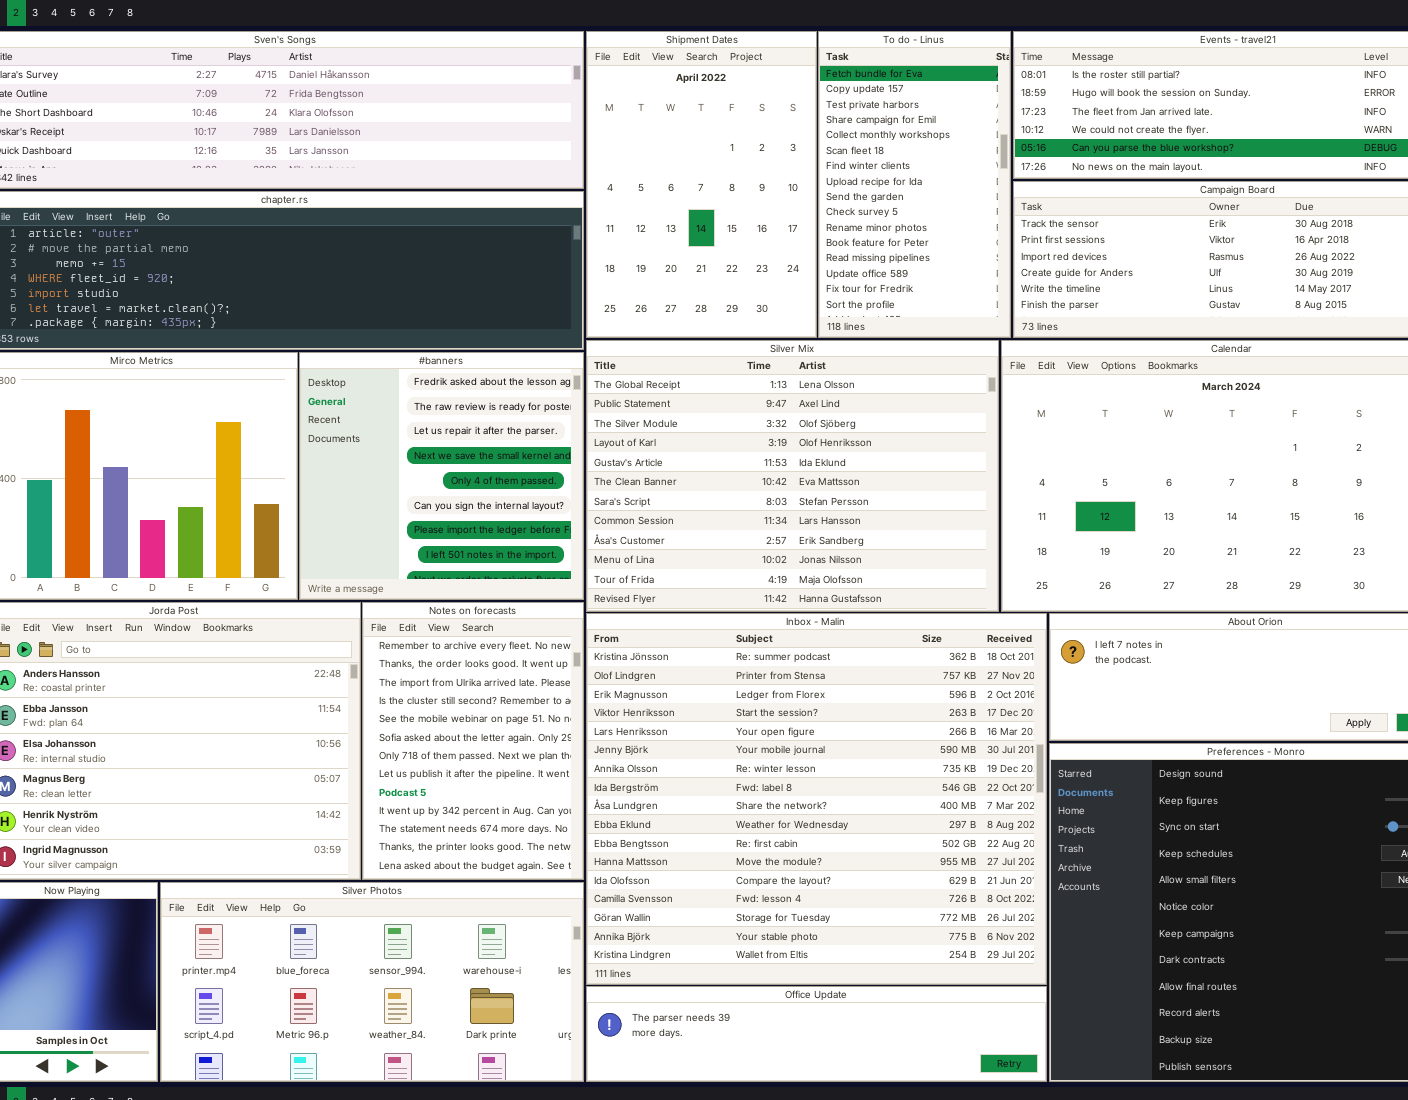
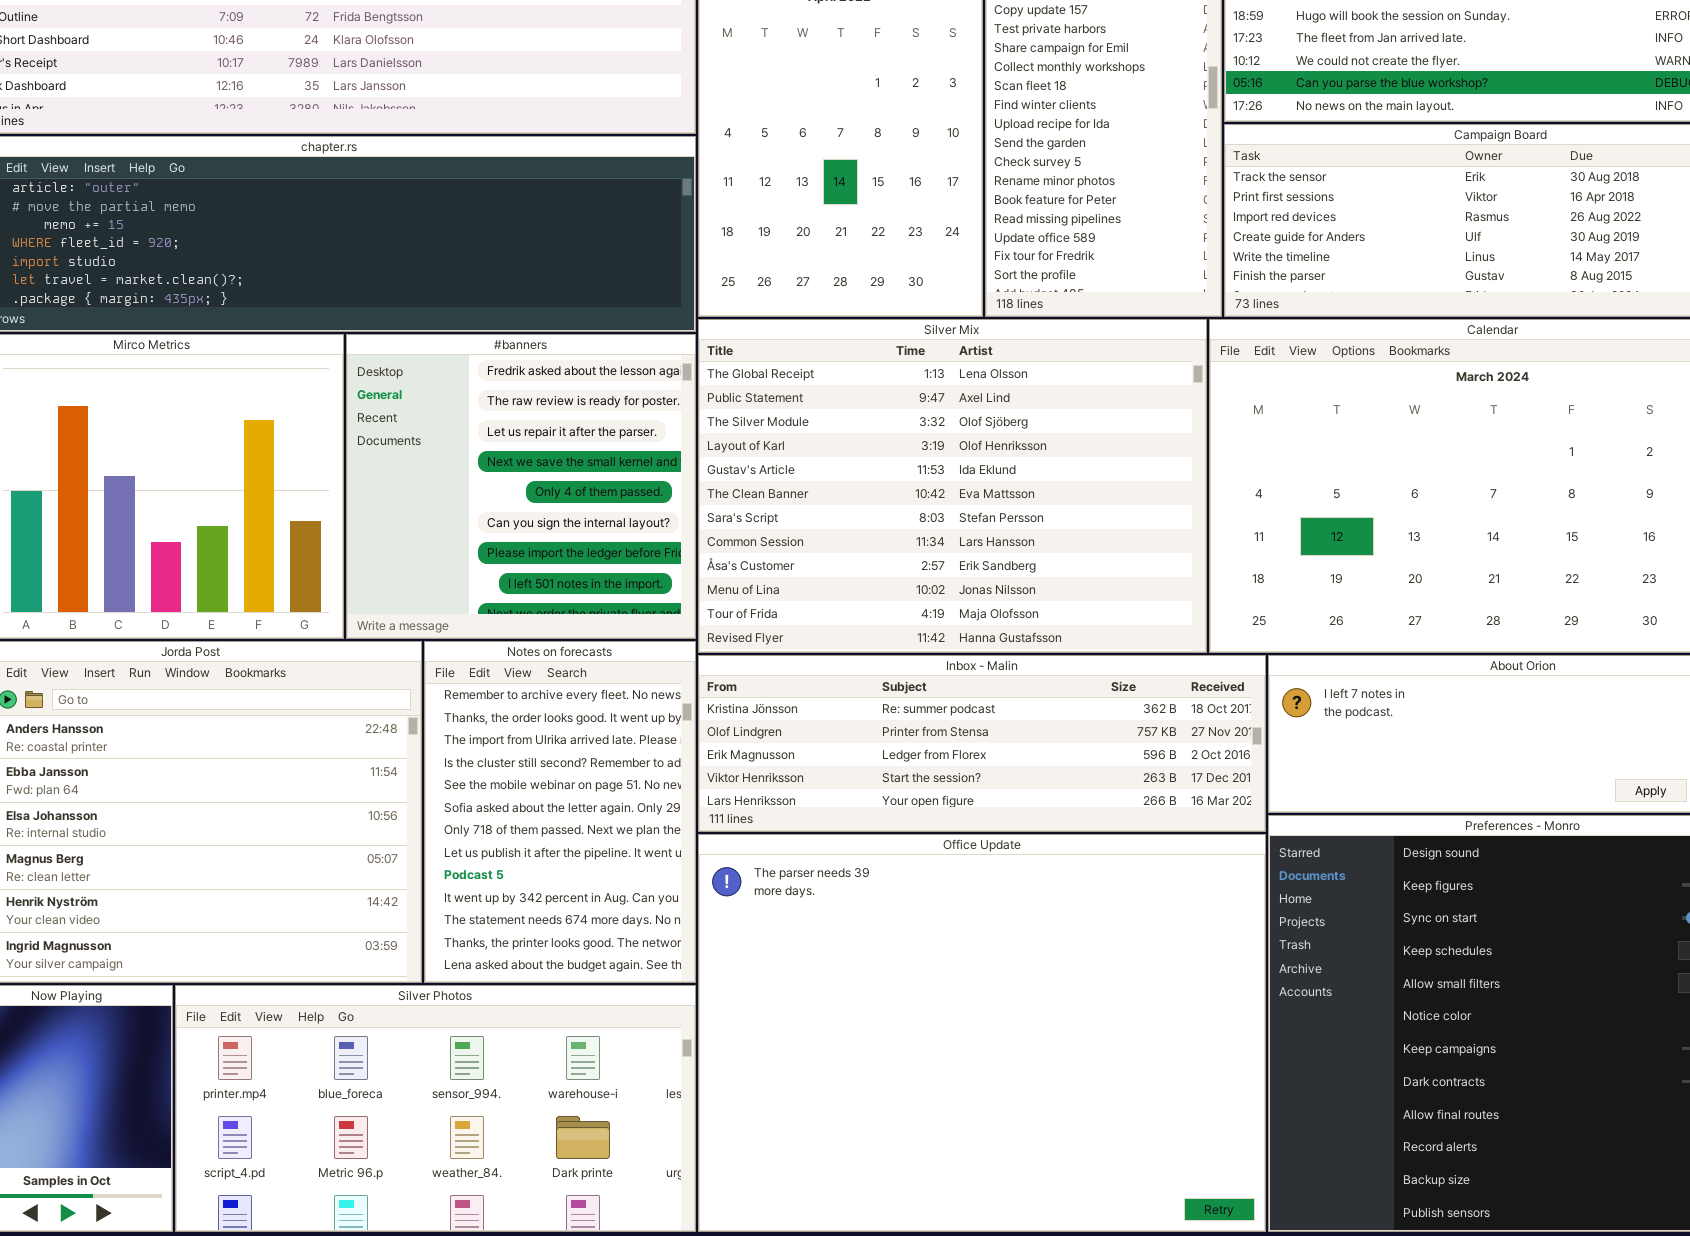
Inbox - Malin: [586,613,1047,985] -> [698,655,1266,832], resized
Office Update: [586,986,1047,1082] -> [698,834,1266,1232], resized

